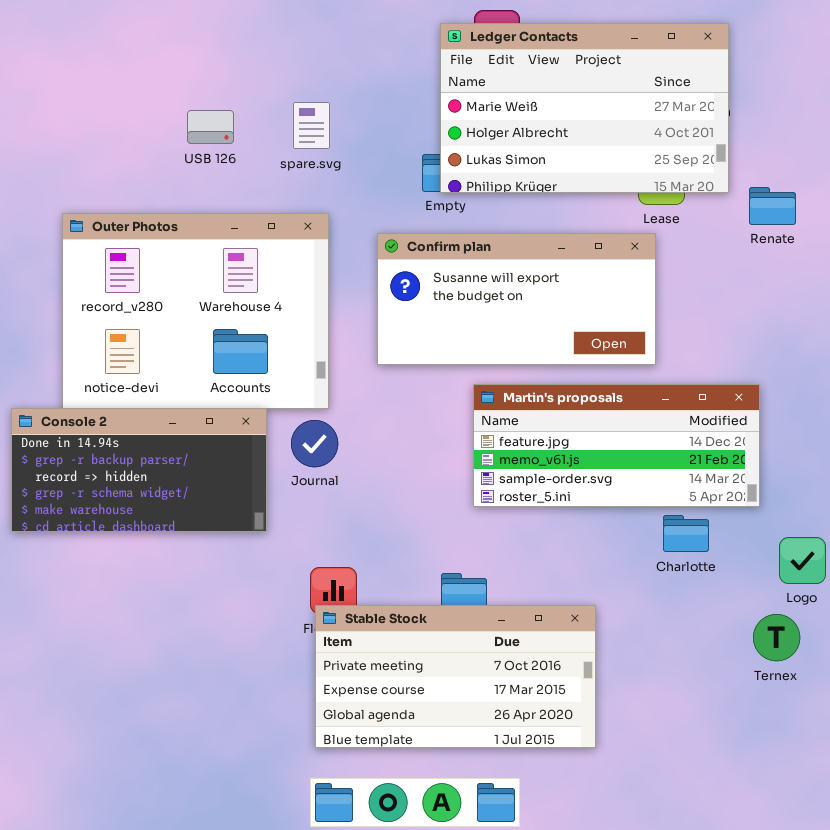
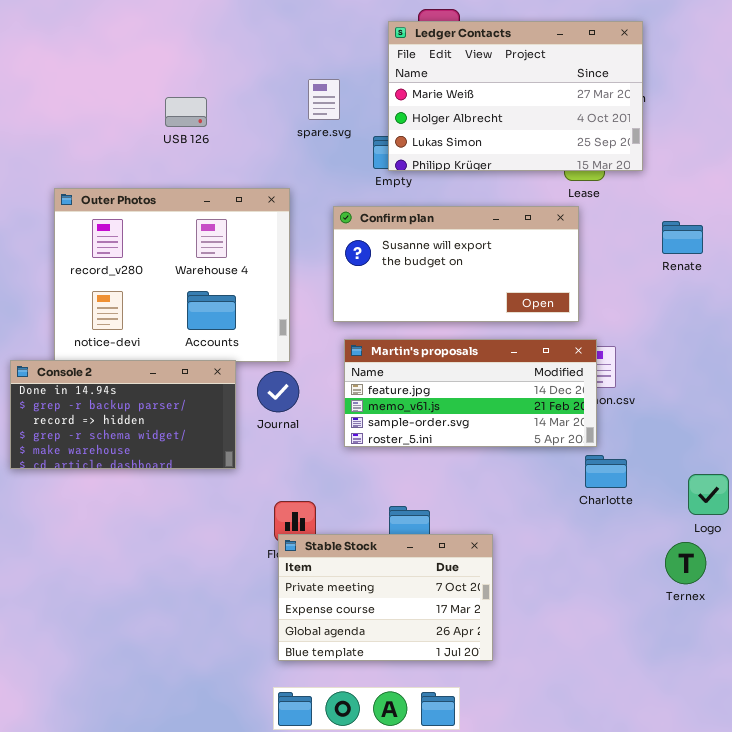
spare.svg: [293,102,330,149] -> [308,79,340,120], moved
Renate: [749,187,796,225] -> [662,221,703,254], moved
Martin's proposals: [473,384,760,507] -> [344,339,597,447], moved
Stable Stock: [315,605,596,748] -> [278,534,493,661], resized

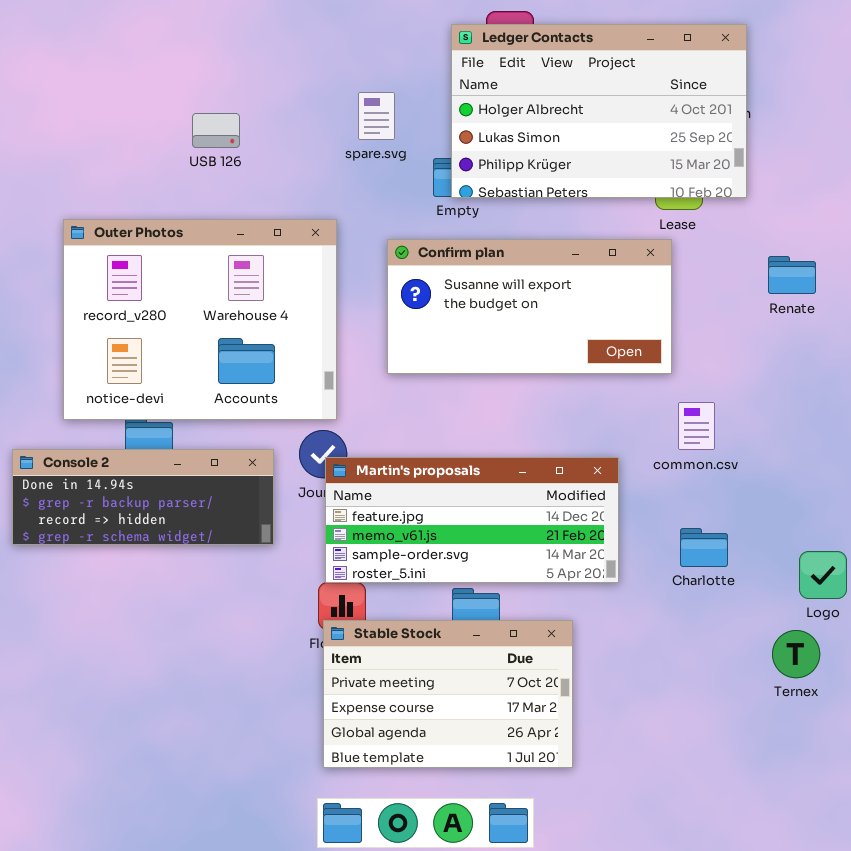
Ledger Contacts: [388,21,643,171] -> [451,24,747,198], scrolled down 1 row
Martin's proposals: [344,339,597,447] -> [325,457,619,583], moved
Console 2: [10,360,236,469] -> [12,449,274,545], resized

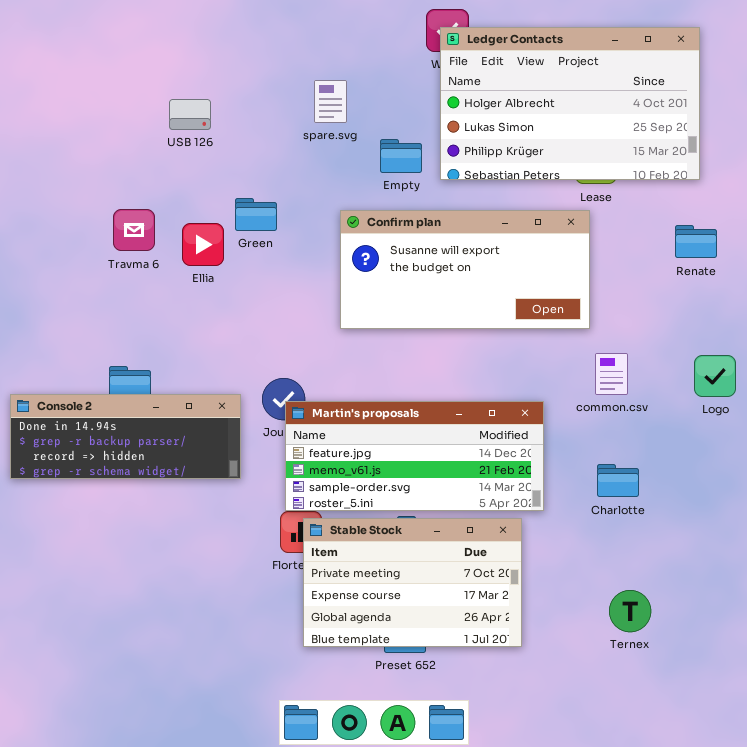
Ledger Contacts: [451,24,747,198] -> [440,27,700,180], moved
Outer Photos: [63,219,337,420] -> none, closed
Logo: [799,551,847,599] -> [694,355,736,397], moved
Stable Stock: [323,620,573,768] -> [303,518,522,647], moved
Ternex: [772,630,820,678] -> [609,590,651,632], moved

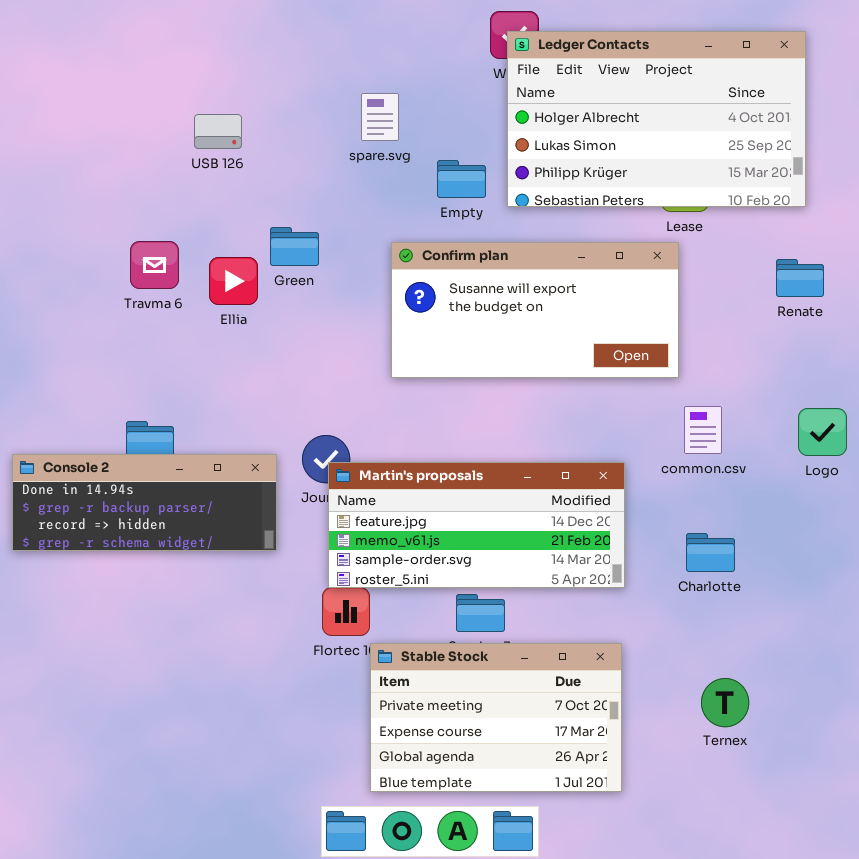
Stable Stock: [303,518,522,647] -> [370,643,622,792], moved

